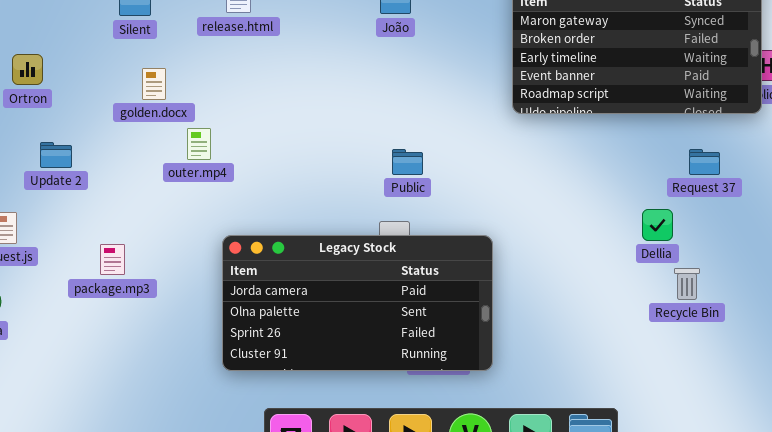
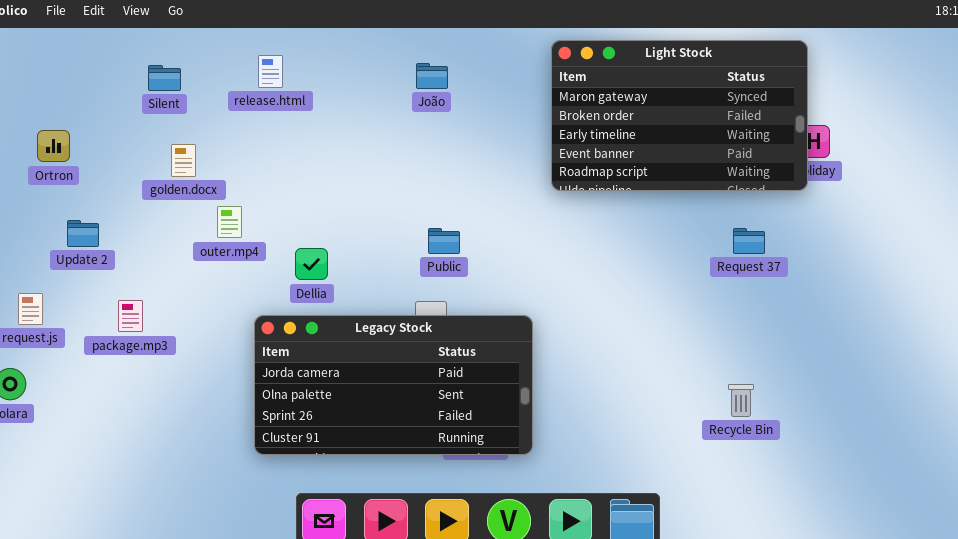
Dellia: [642,209,673,241] -> [295,248,328,280], moved
package.mp3: [100,244,125,275] -> [118,300,143,332], moved
Recycle Bin: [674,268,700,300] -> [728,384,754,417], moved

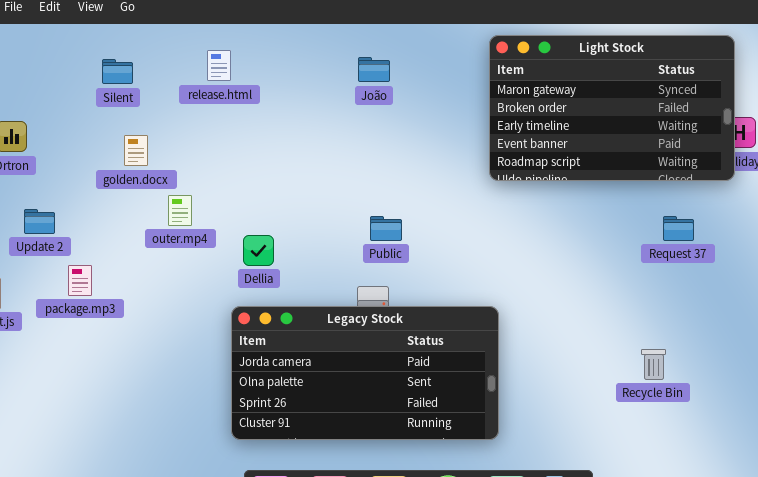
package.mp3: [118,300,143,332] -> [68,265,92,296], moved
Legacy Stock: [254,315,533,455] -> [231,306,499,440], moved
Recycle Bin: [728,384,754,417] -> [641,349,666,380], moved

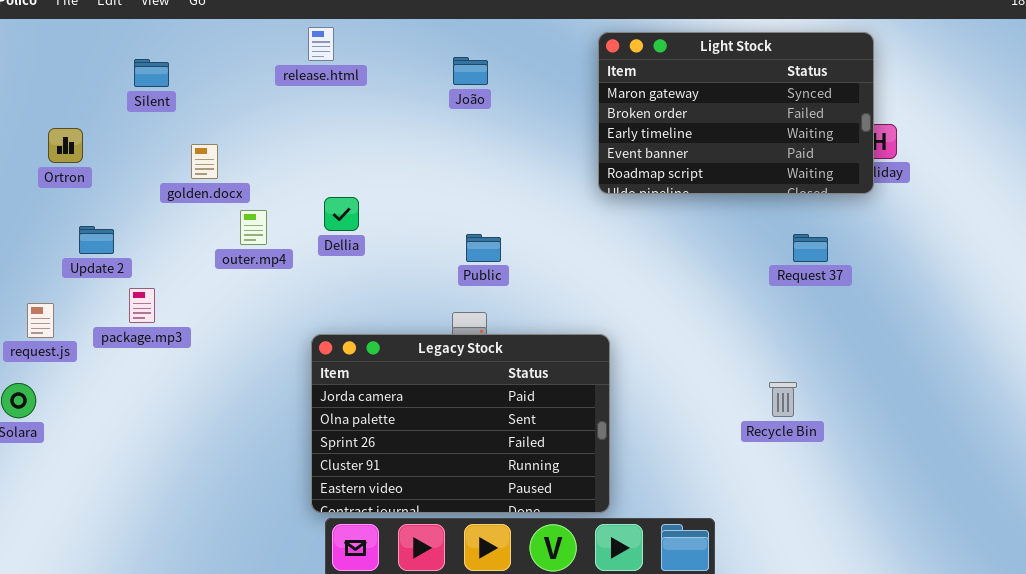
release.html: [207,50,231,81] -> [308,27,334,61], moved
Silent: [102,59,133,84] -> [134,59,169,87], moved
Dellia: [243,235,274,266] -> [324,197,359,231], moved
Legacy Stock: [231,306,499,440] -> [311,334,610,513], resized

